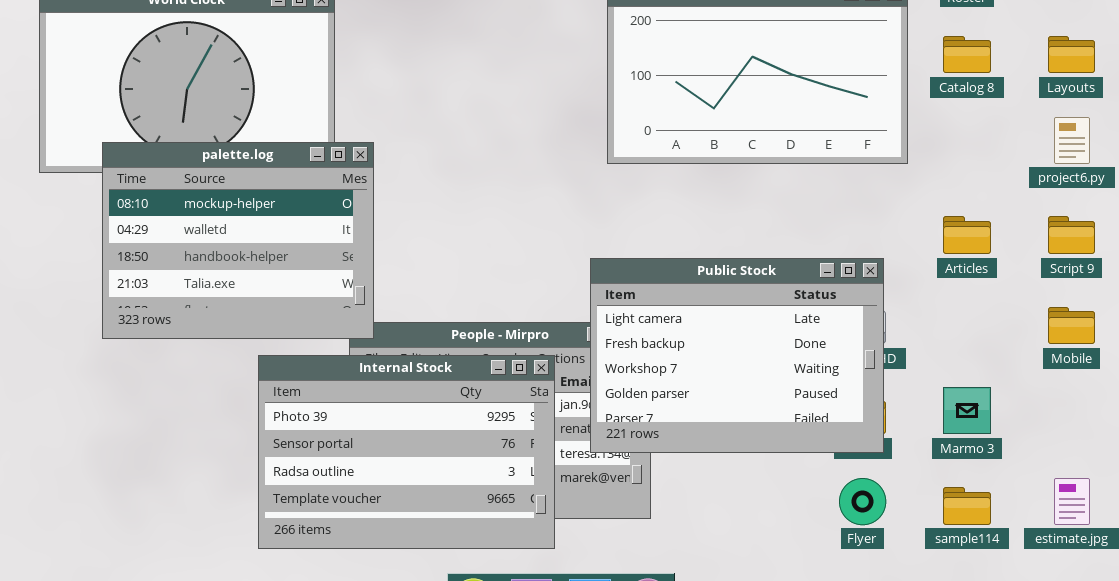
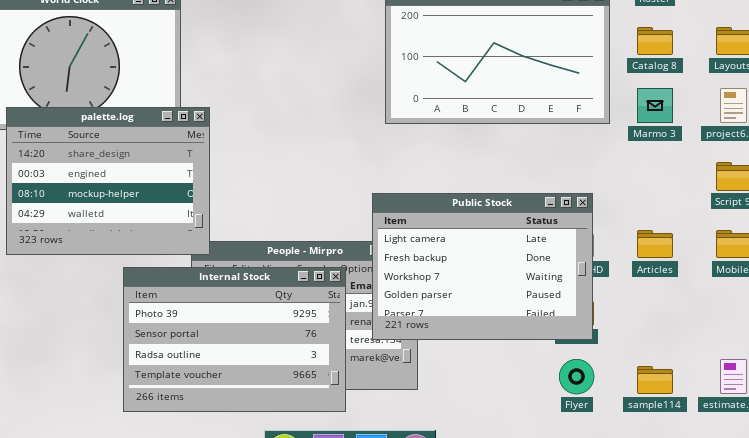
palette.log: [102,142,374,339] -> [6,107,210,255], scrolled up 2 rows
Articles: [943,216,991,254] -> [637,230,673,258], moved
Marmo 3: [943,387,991,434] -> [637,88,673,123], moved

